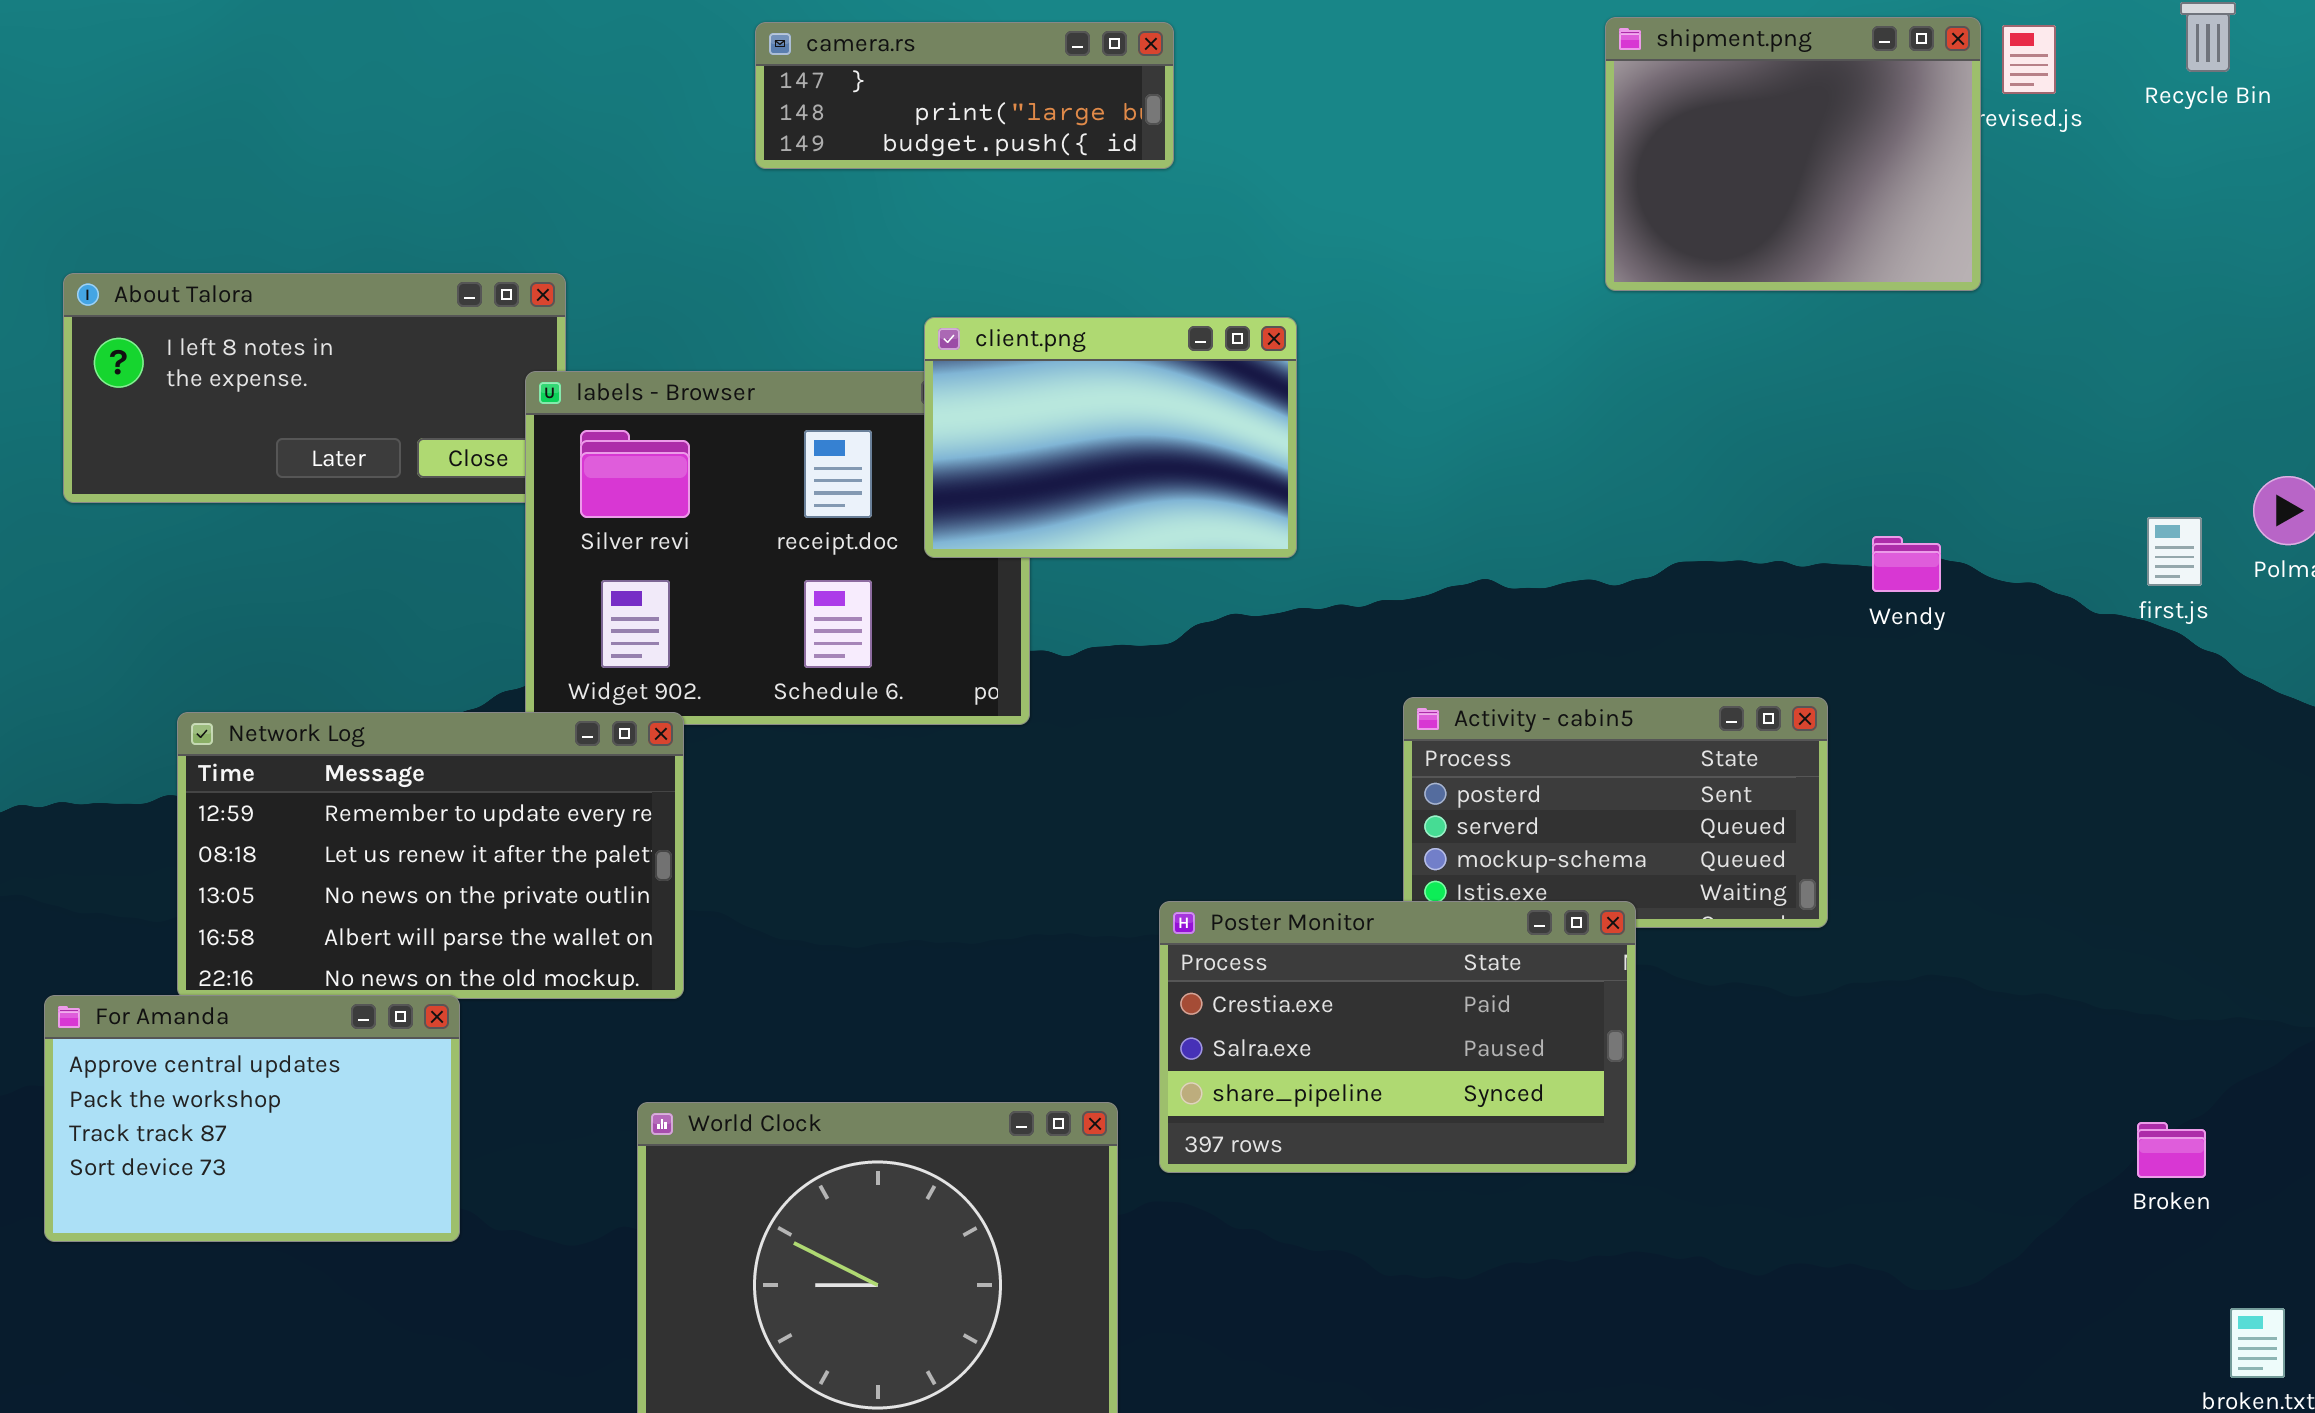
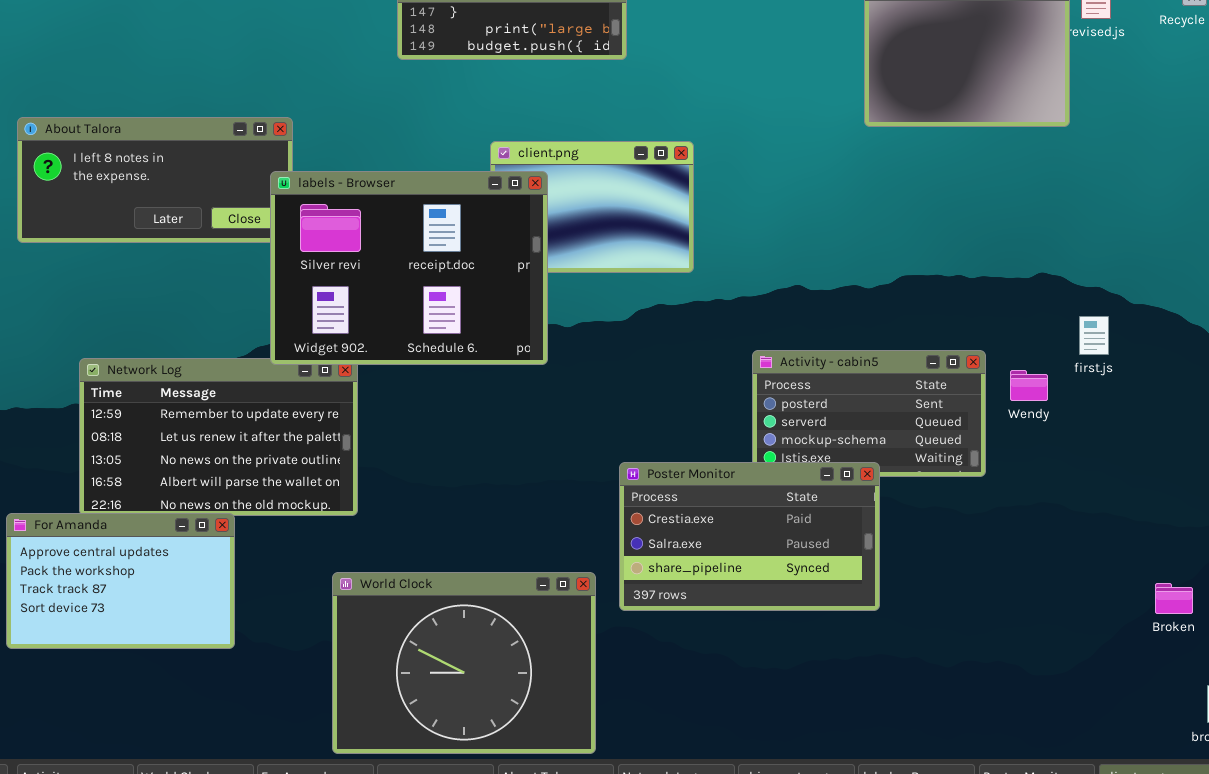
labels - Browser: [525,371,1030,725] -> [270,171,548,365], raised
first.js: [2147,517,2202,586] -> [1079,316,1109,355], moved
Wendy: [1872,536,1941,592] -> [1010,370,1048,401], moved

